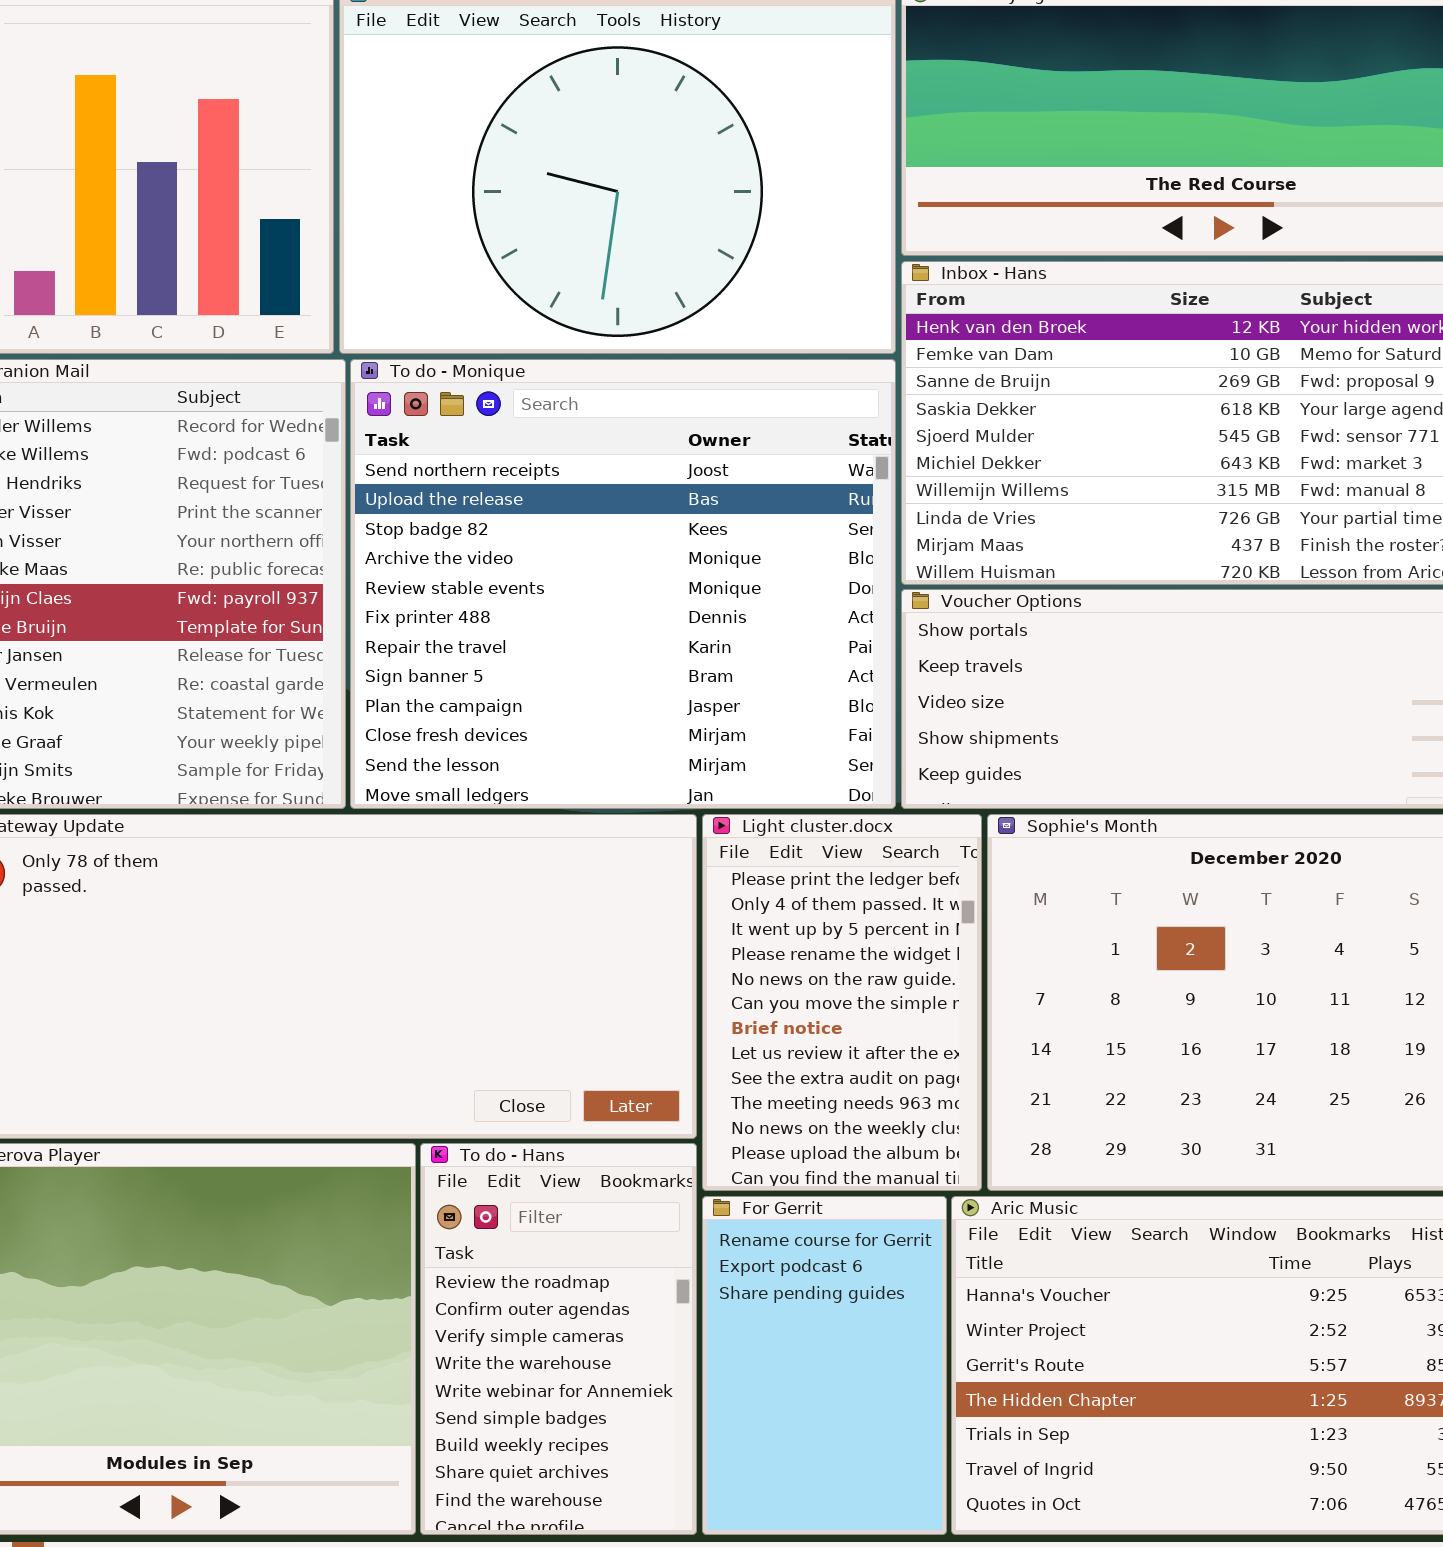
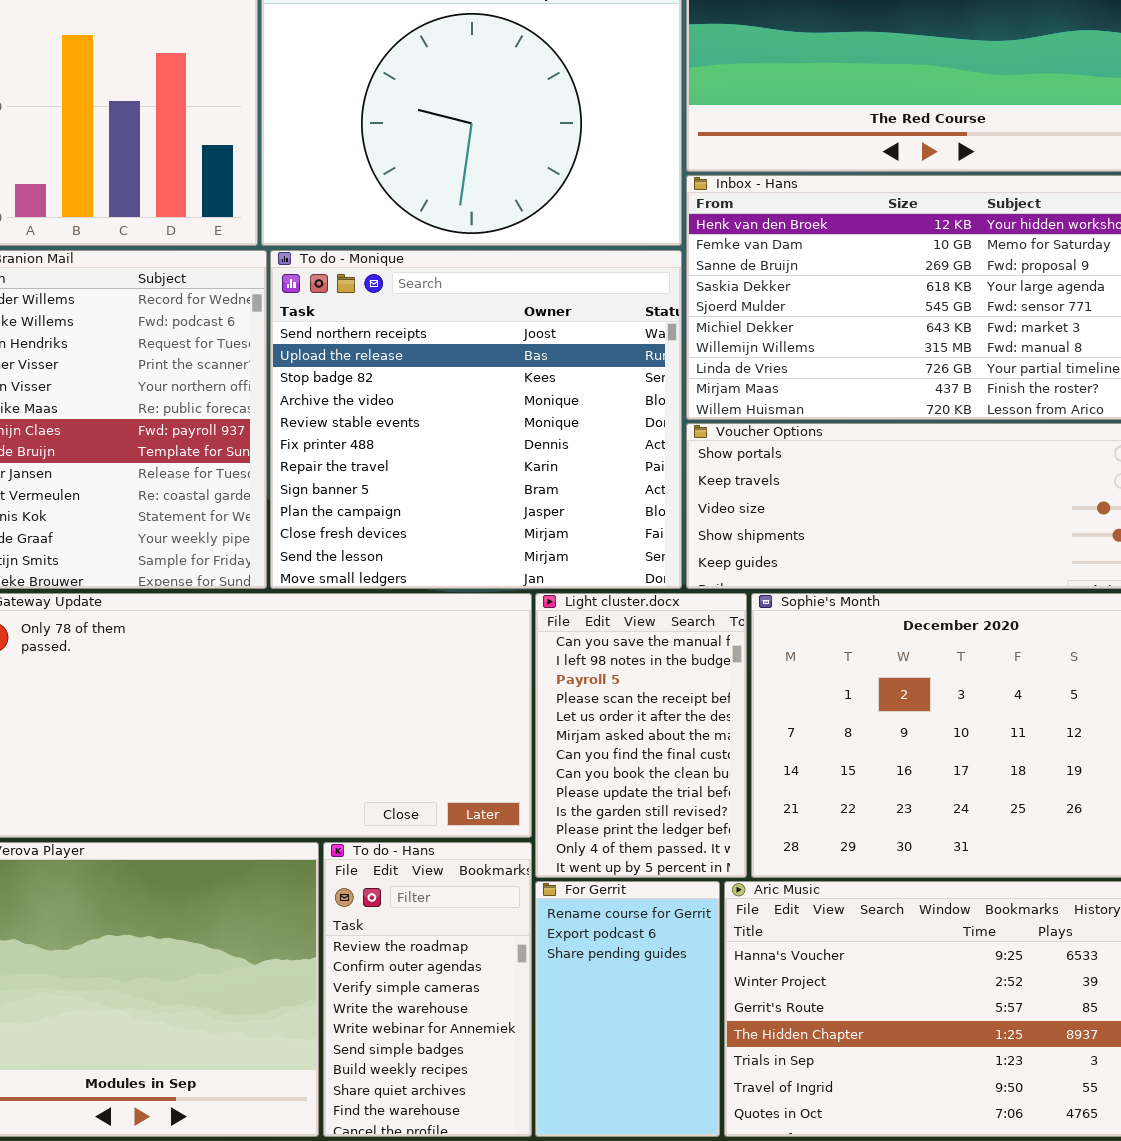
Light cluster.docx: [702,814,982,1191] -> [535,593,747,878], scrolled up 10 rows

